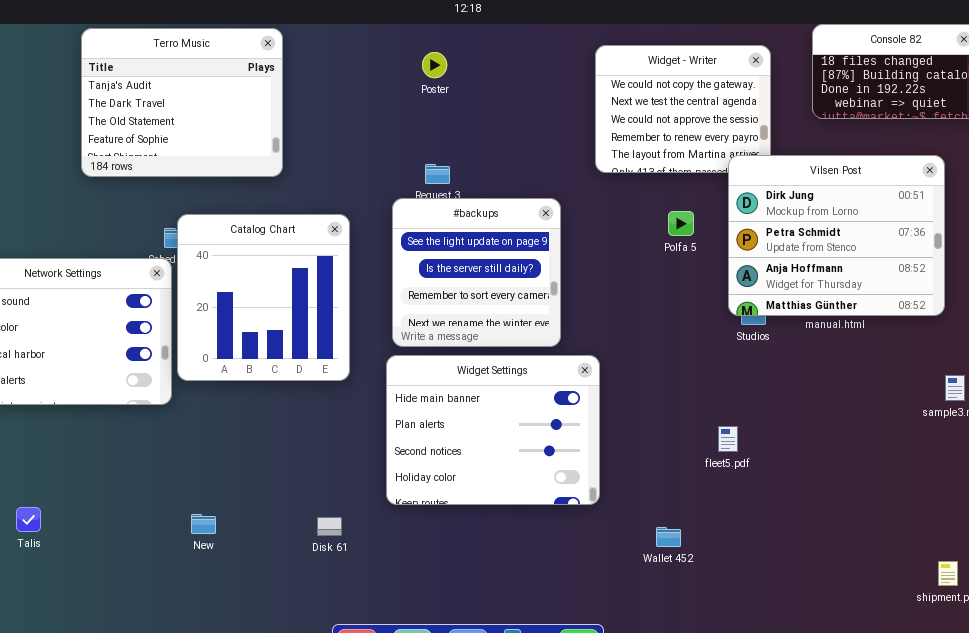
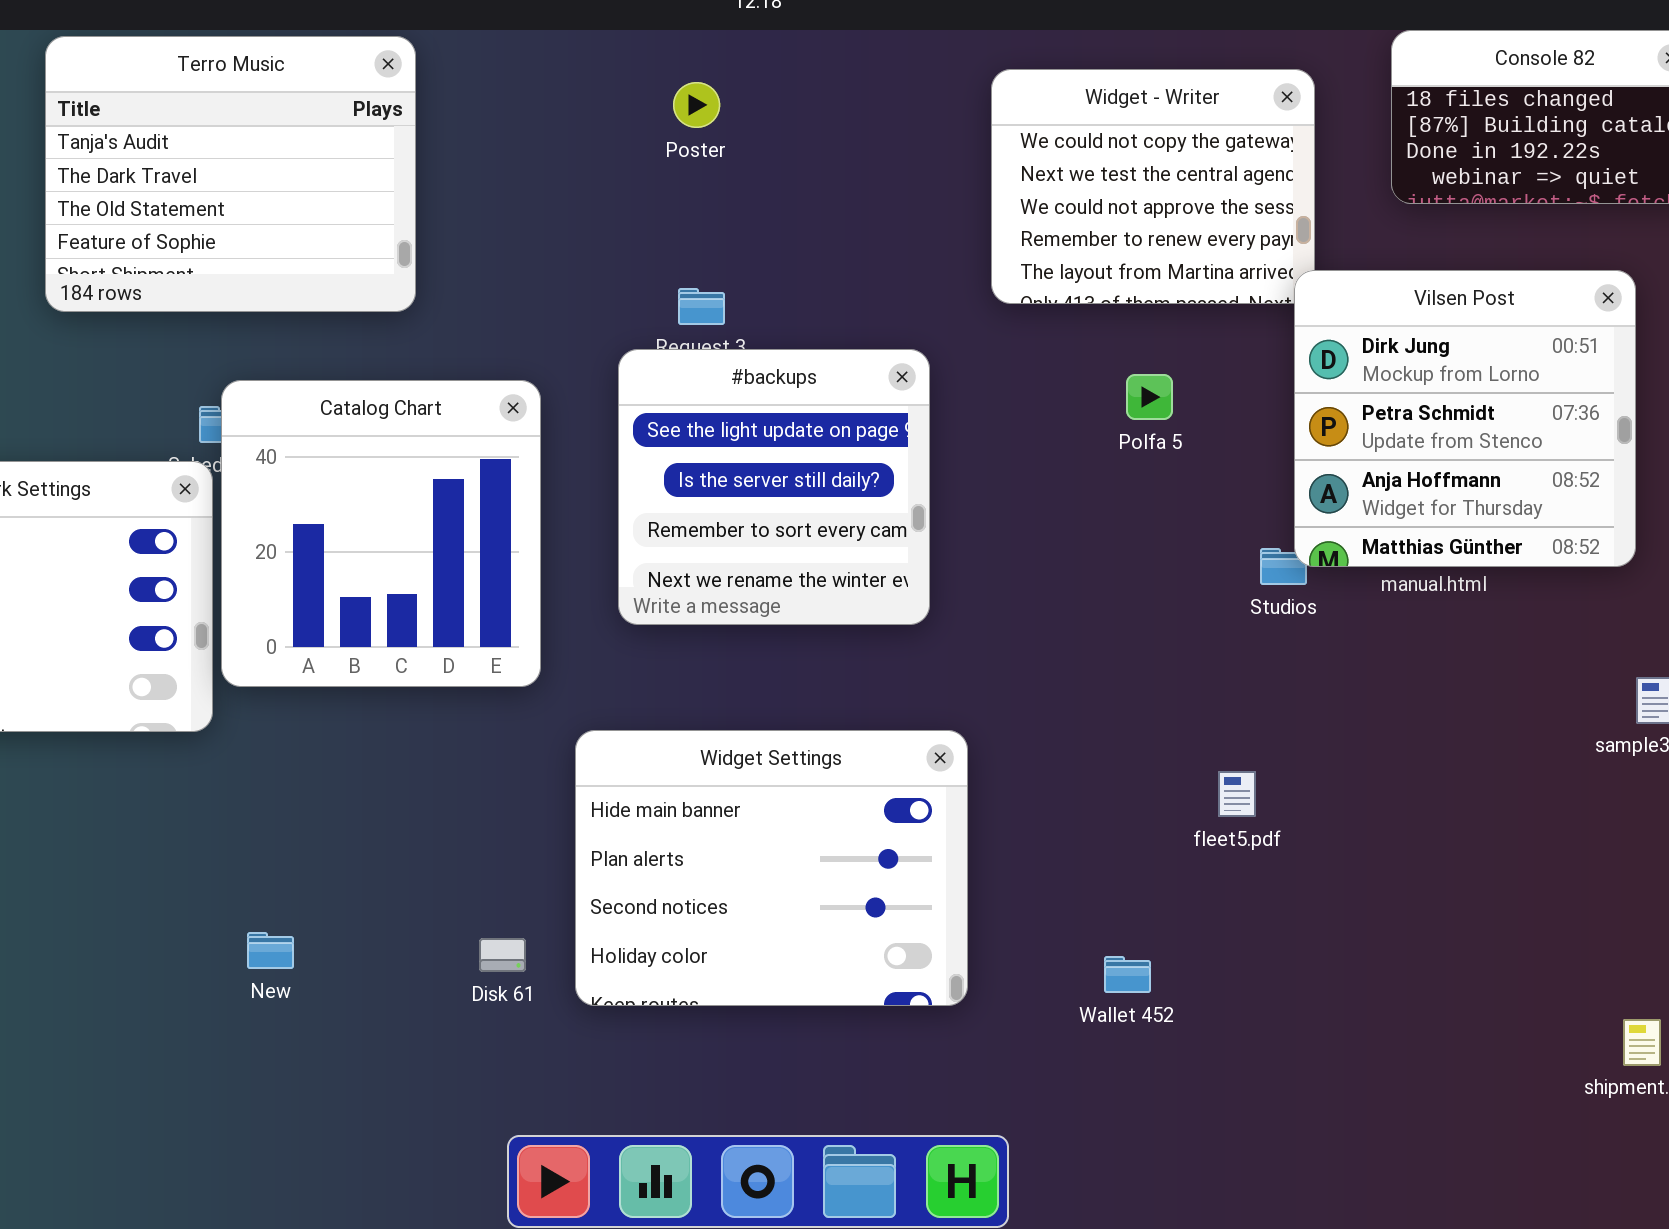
Vilsen Post: [728,155,945,316] -> [1294,270,1636,567], resized
Widget Settings: [386,355,600,505] -> [575,730,968,1006], moved

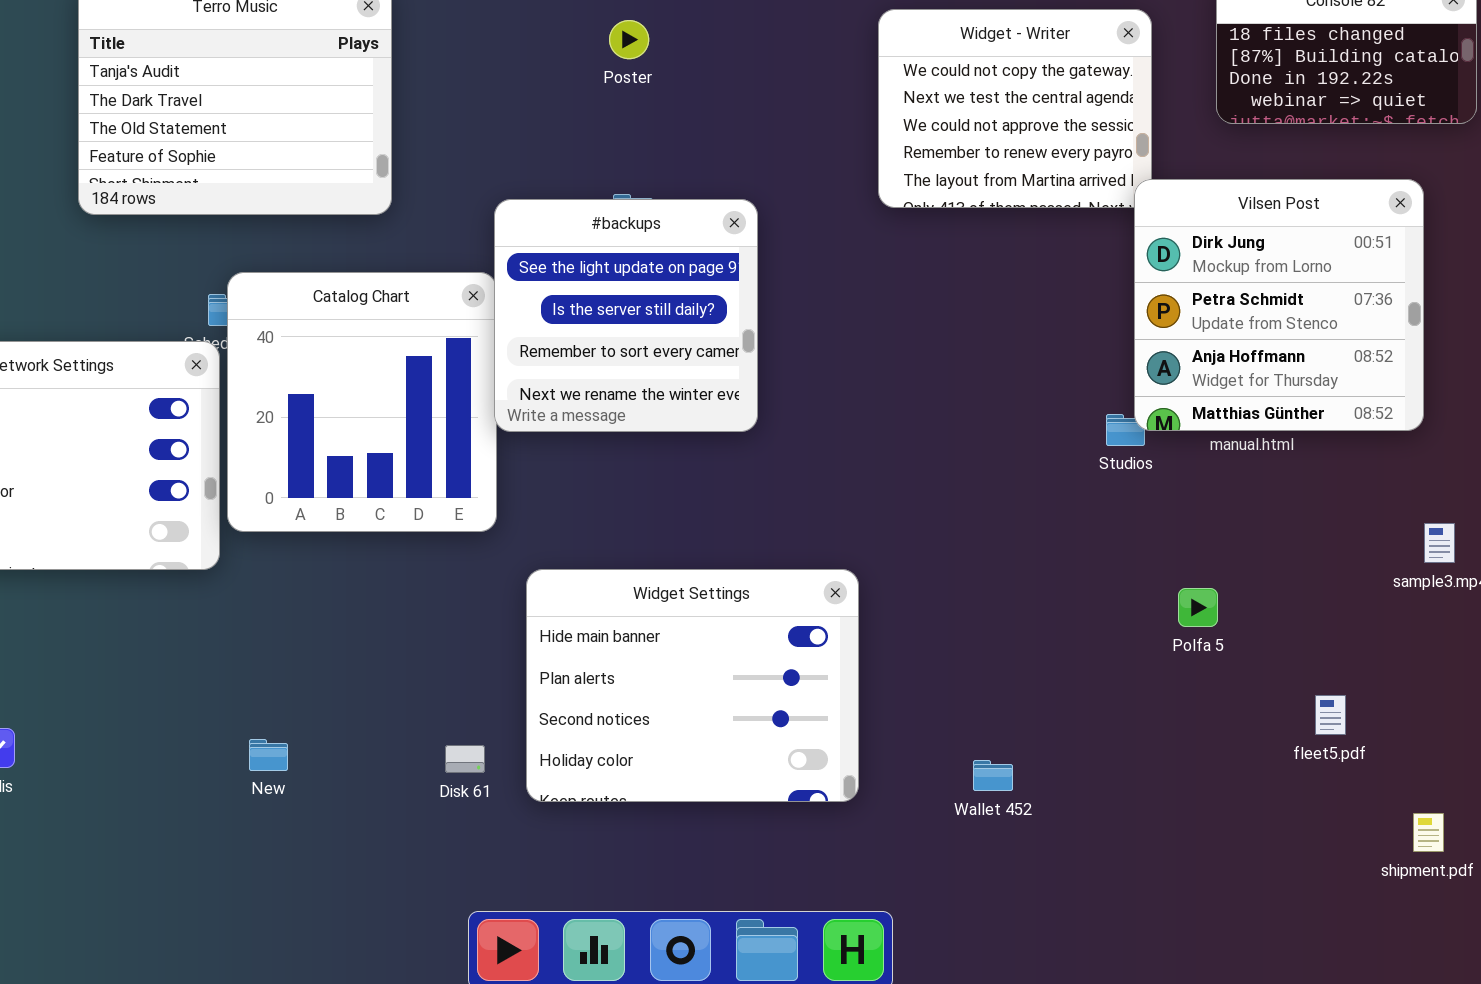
#backups: [618,349,930,625] -> [494,199,758,432], moved
Polfa 5: [1126,374,1173,420] -> [1178,588,1218,627], moved
fleet5.pdf: [1218,771,1256,817] -> [1315,695,1346,735], moved

